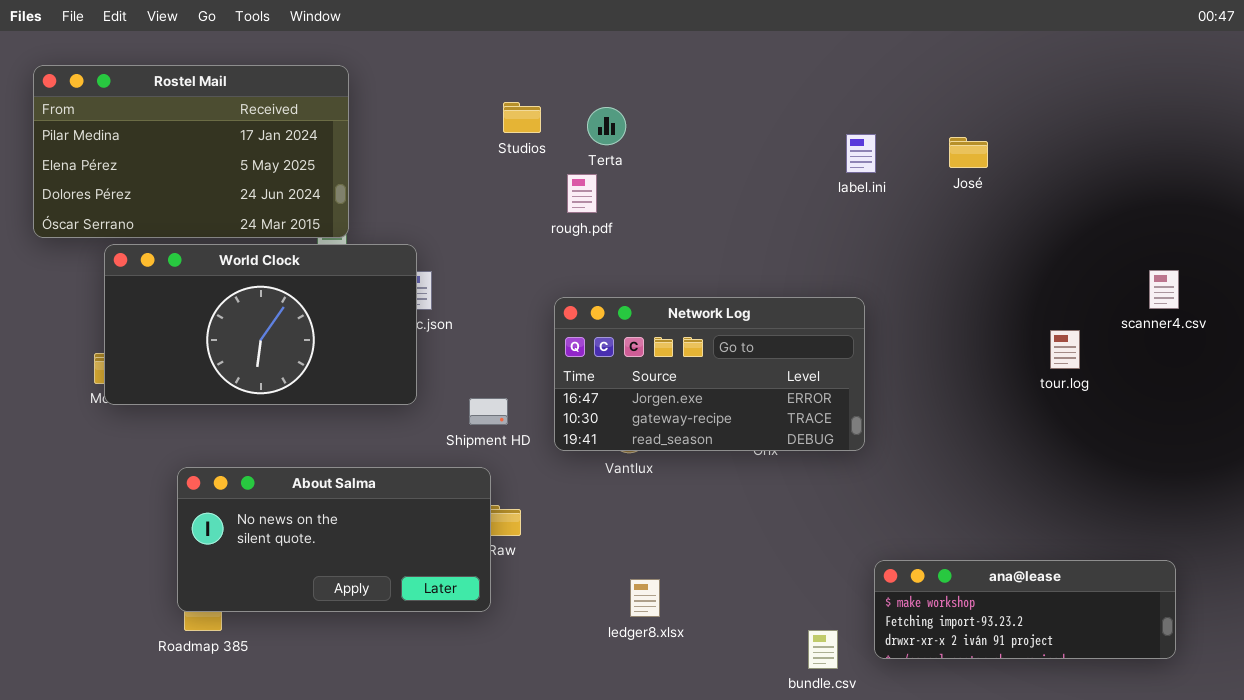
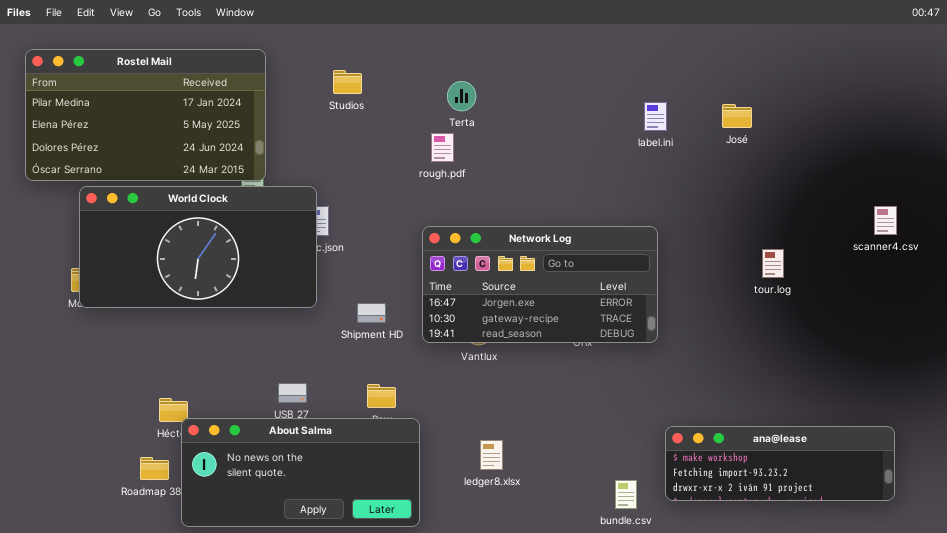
Studios: [503,102,541,133] -> [333,70,362,94], moved
tour.log: [1050,330,1080,369] -> [762,249,784,278], moved
About Salma: [177,467,491,612] -> [181,418,420,527], moved

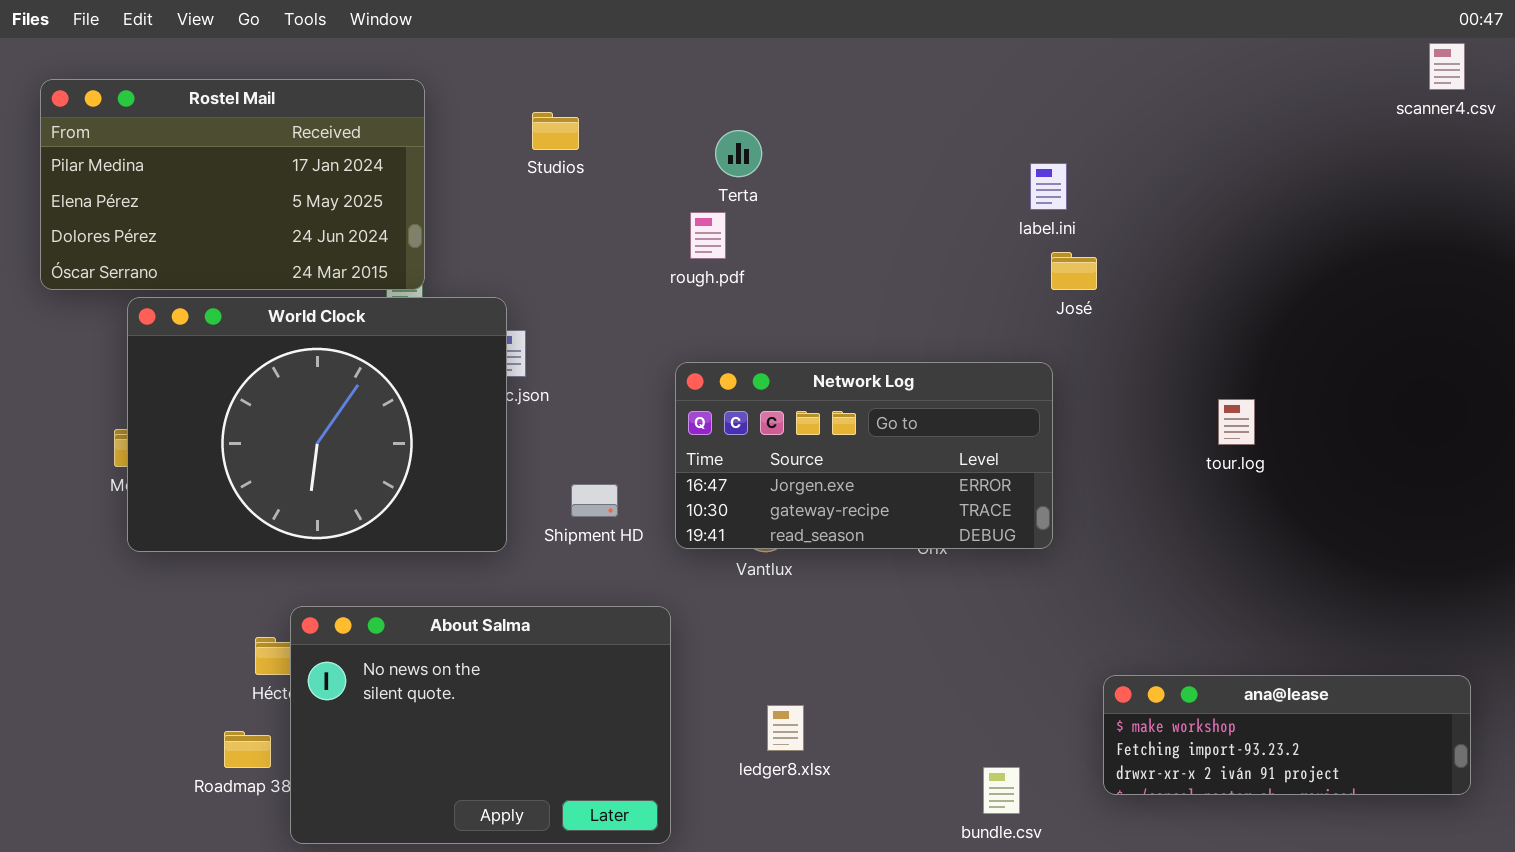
José: [722,104,752,128] -> [1051,252,1097,290], moved
World Clock: [79,186,317,308] -> [127,297,507,552], resized
scanner4.csv: [874,206,897,235] -> [1429,43,1465,90], moved
About Salma: [181,418,420,527] -> [290,606,671,844], resized
ana@lease: [665,426,895,501] -> [1103,675,1471,795], moved

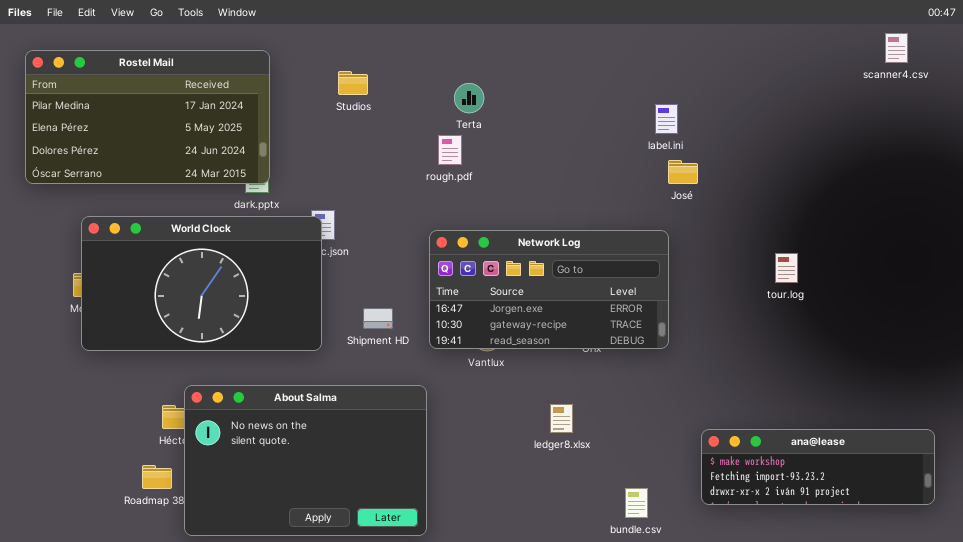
scanner4.csv: [1429,43,1465,90] -> [885,33,908,63], moved
World Clock: [127,297,507,552] -> [81,216,322,351], resized
ledger8.xlsx: [767,705,804,751] -> [550,404,573,433], moved

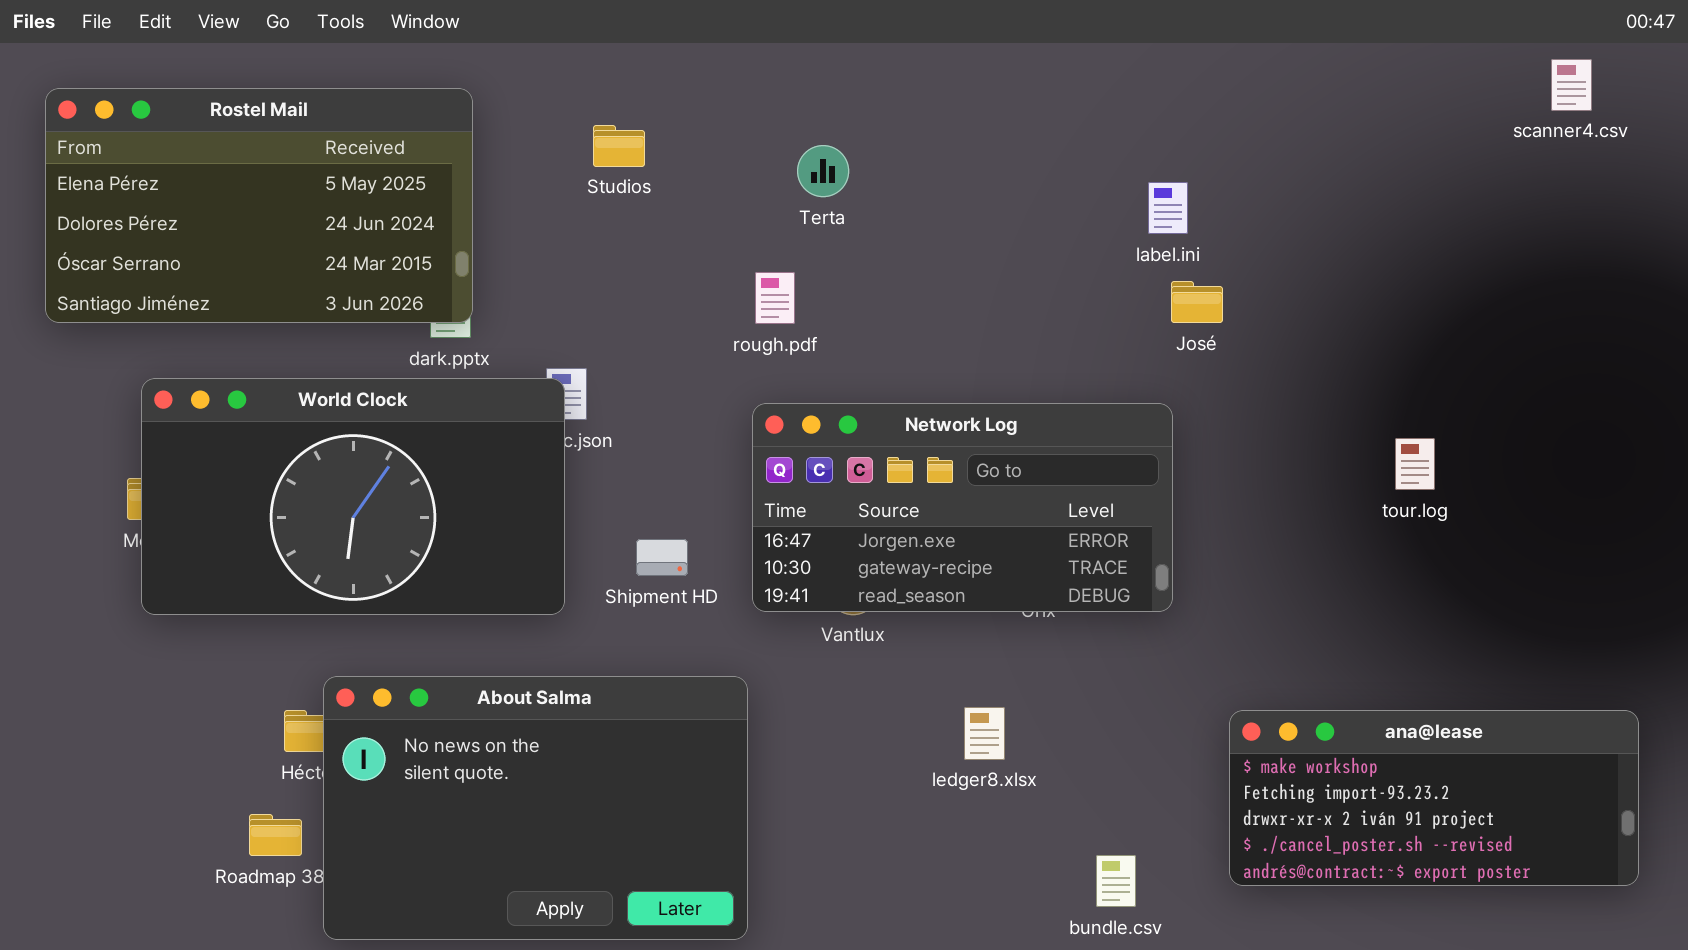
Rostel Mail: [25,50,270,184] -> [45,88,473,323], scrolled down 1 row
rough.pdf: [438,135,462,165] -> [755,272,795,324], moved
tour.log: [775,253,798,283] -> [1395,438,1435,490], moved
ana@lease: [701,429,935,505] -> [1229,710,1639,886], resized

